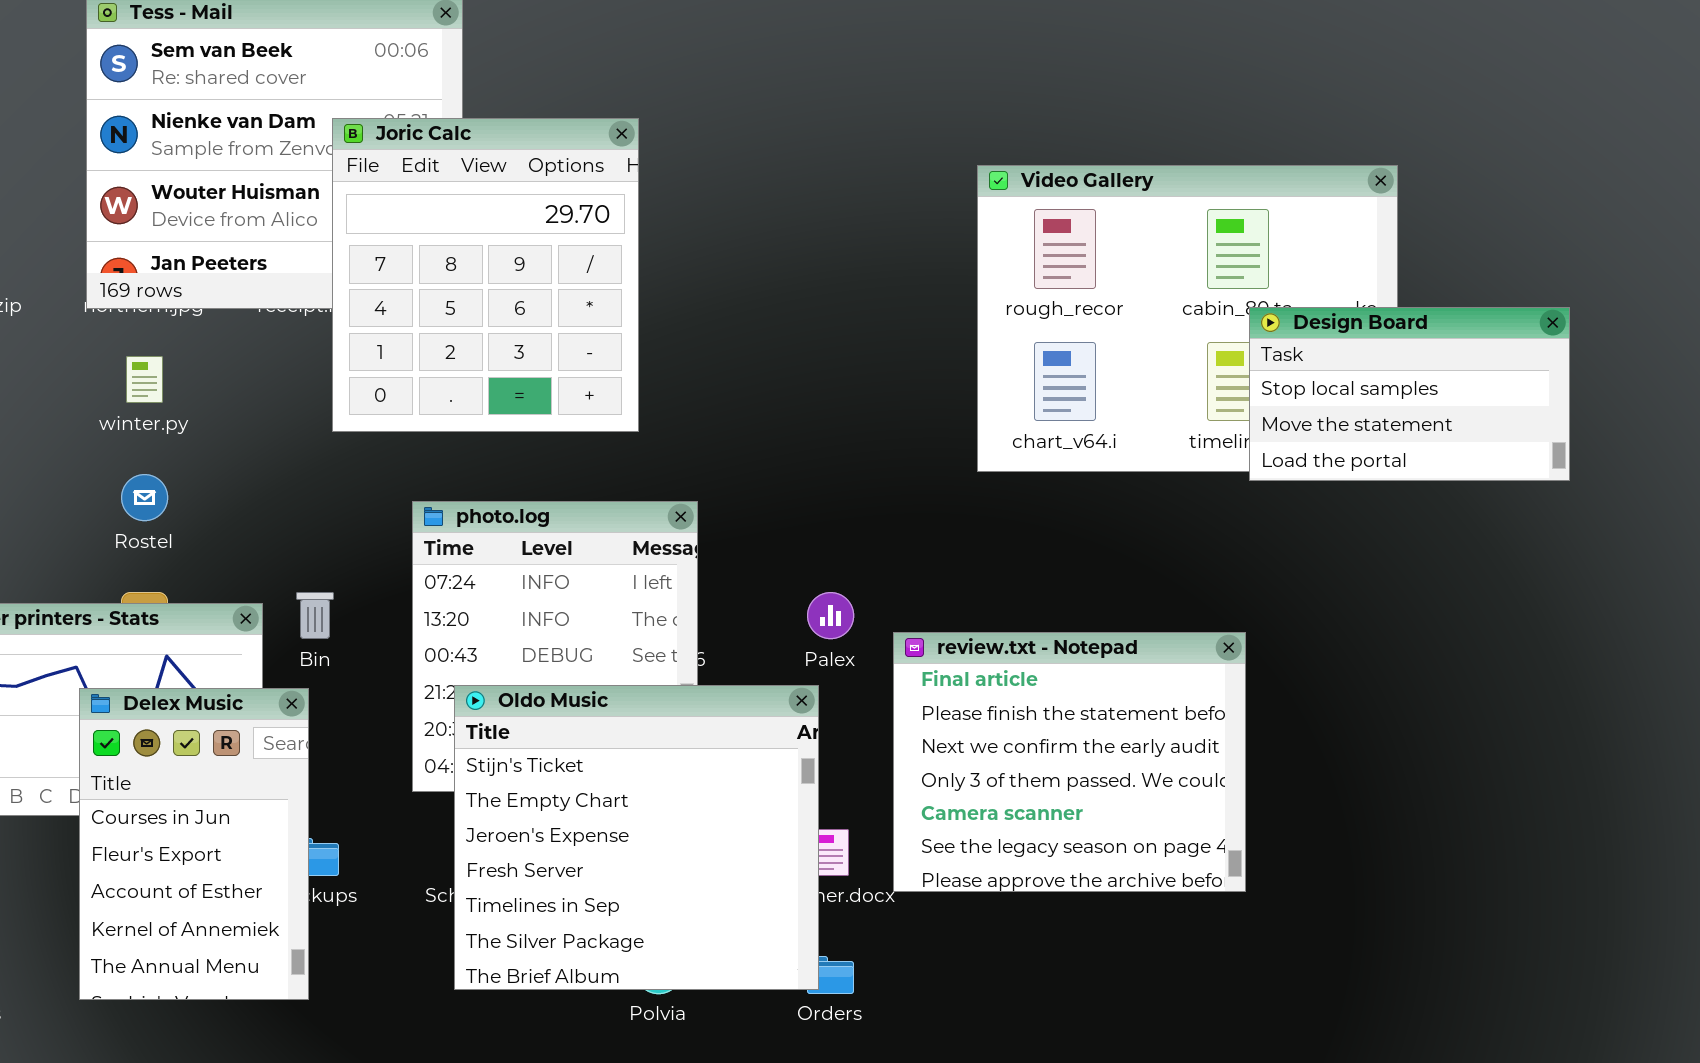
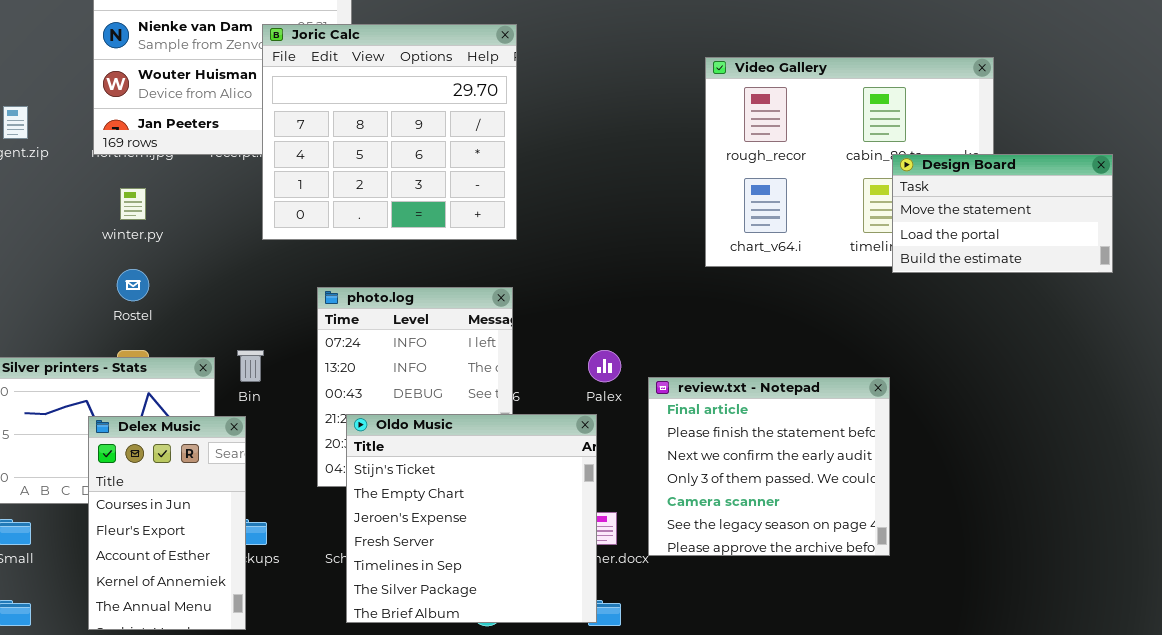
Joric Calc: [332,118,639,432] -> [262,24,517,240], resized
Design Board: [1249,307,1570,481] -> [892,154,1113,273], scrolled down 1 row

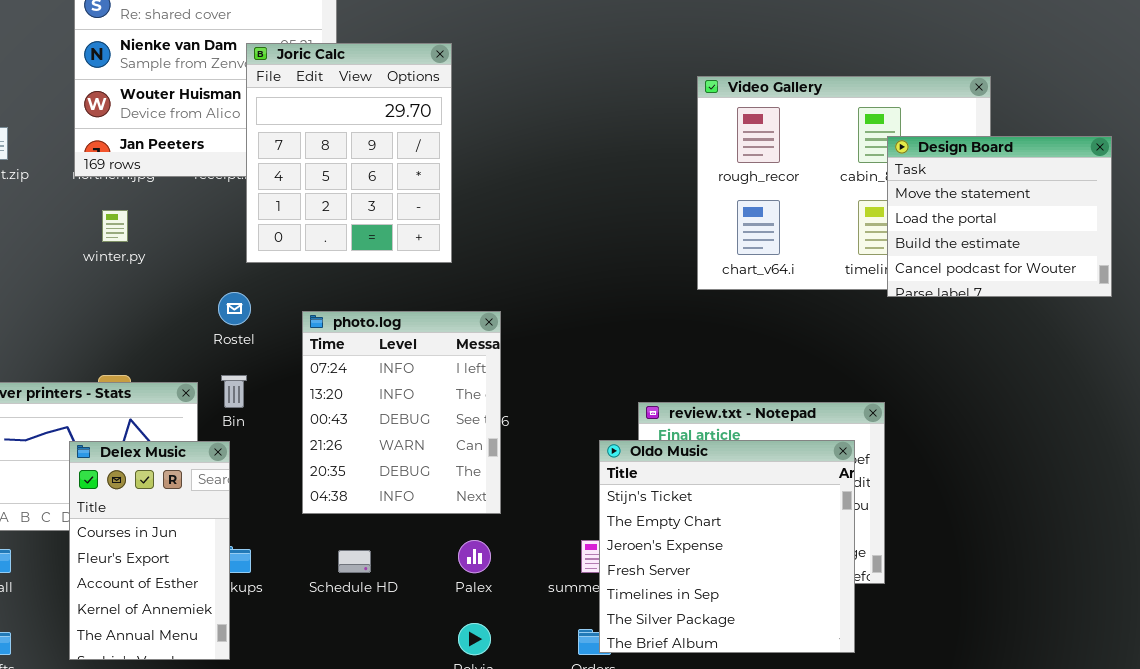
Joric Calc: [262,24,517,240] -> [246,43,452,263], resized
Design Board: [892,154,1113,273] -> [887,136,1112,297], resized
Rostel: [117,269,149,301] -> [218,292,251,325], moved
Palex: [588,350,621,382] -> [458,540,491,573], moved
Oldo Music: [346,414,597,623] -> [599,440,855,653], moved

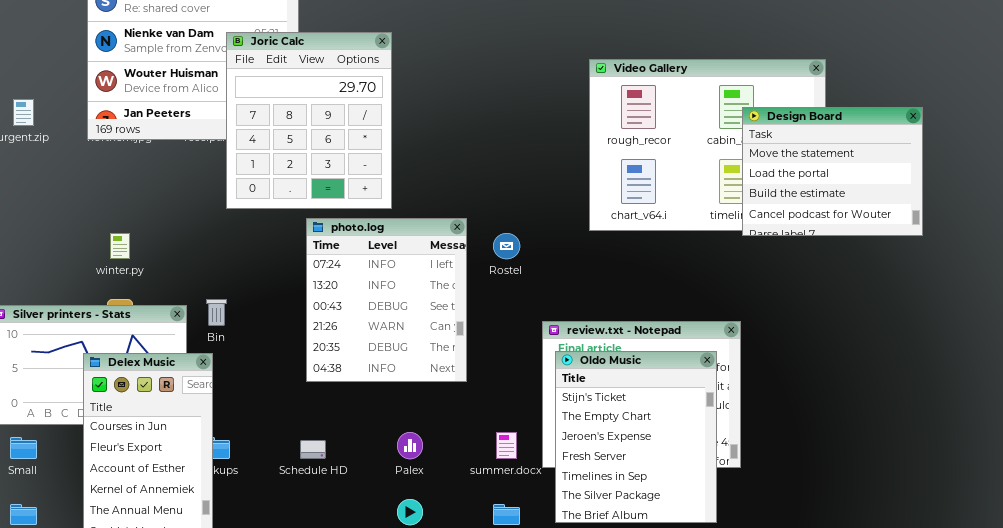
winter.py: [102,210,128,242] -> [110,233,130,259], moved
Rostel: [218,292,251,325] -> [493,233,520,259], moved
photo.log: [302,311,501,514] -> [306,218,467,382], moved
Oldo Music: [599,440,855,653] -> [555,351,717,523], resized

